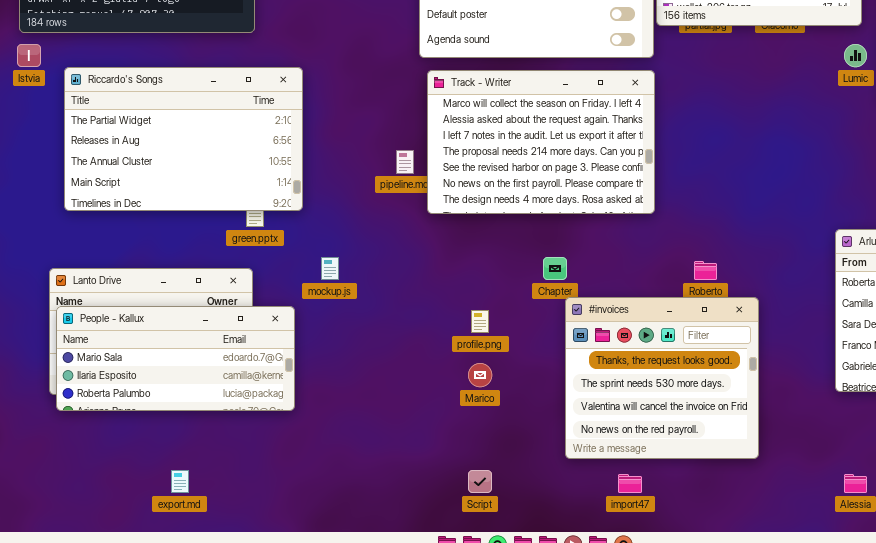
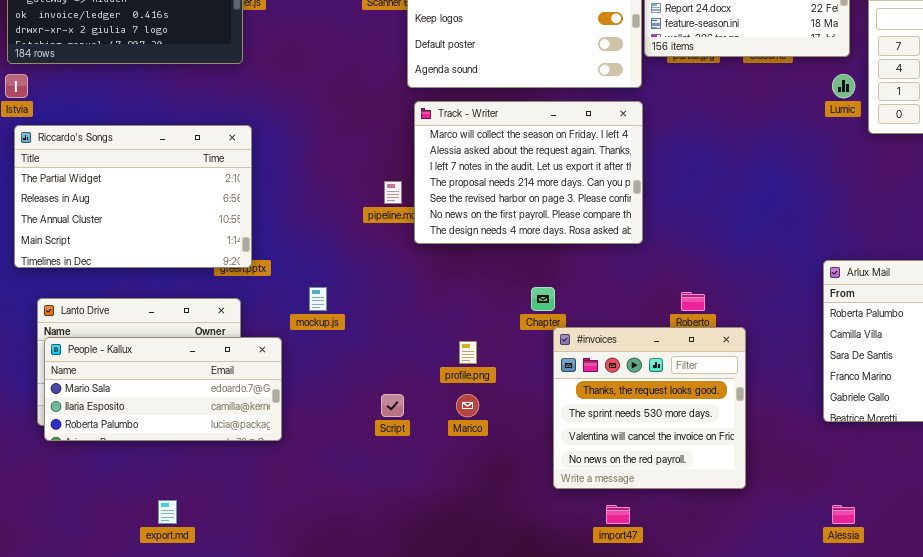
Riccardo's Songs: [64,67,303,211] -> [14,125,252,268], moved
Script: [468,470,492,493] -> [381,394,404,417], moved

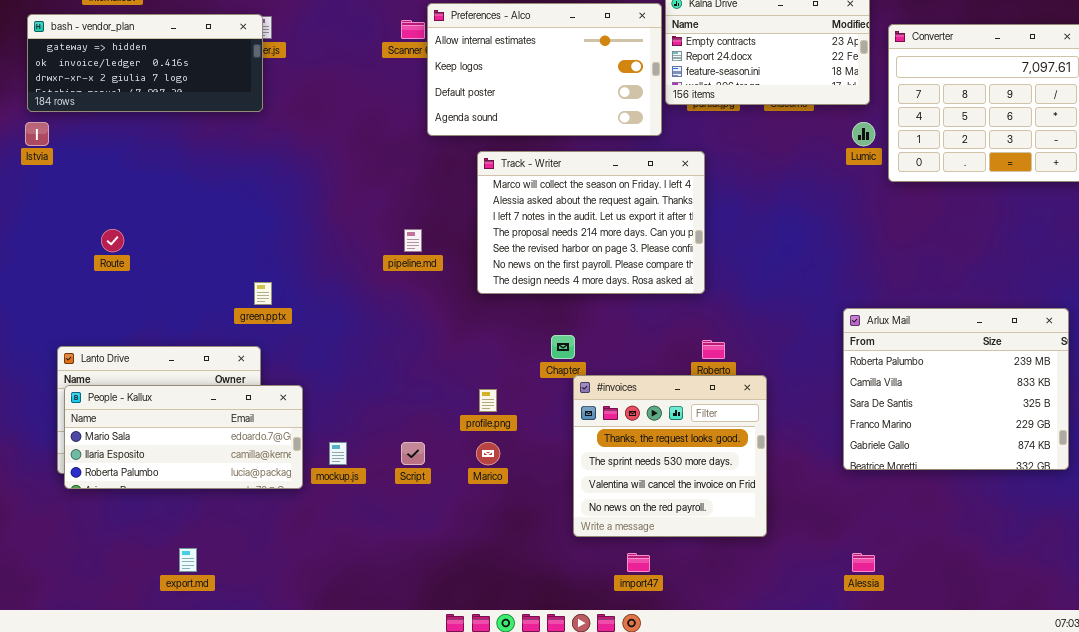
Track - Writer: [414,101,643,244] -> [477,151,705,294], moved
Riccardo's Songs: [14,125,252,268] -> none, closed
mockup.js: [309,287,327,311] -> [329,442,347,465], moved

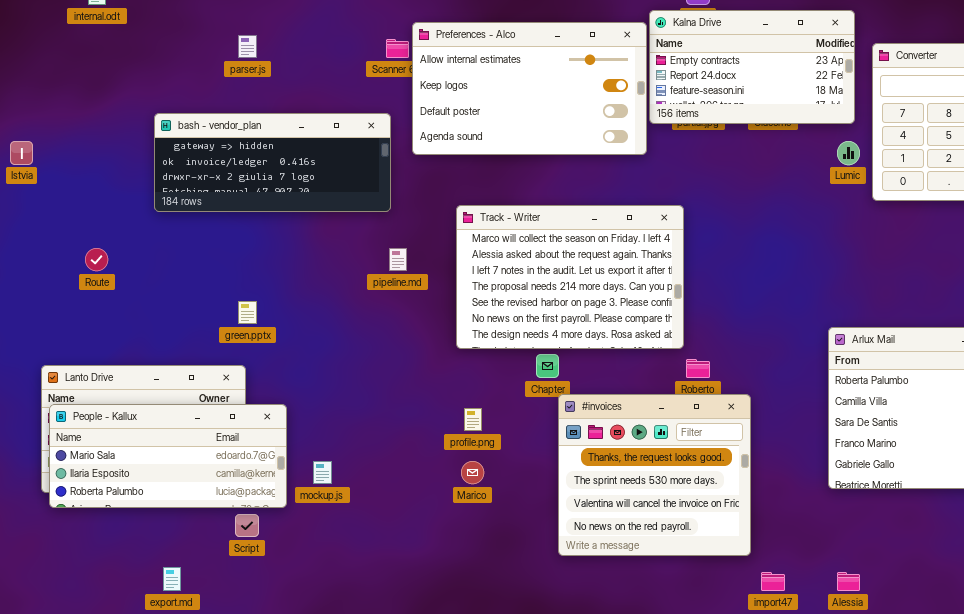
bash - vendor_plan: [27,14,263,112] -> [154,113,391,212], moved
Track - Writer: [477,151,705,294] -> [456,205,684,349], moved
Script: [401,442,425,465] -> [235,514,259,537], moved
import47: [627,553,650,572] -> [761,572,785,591], moved

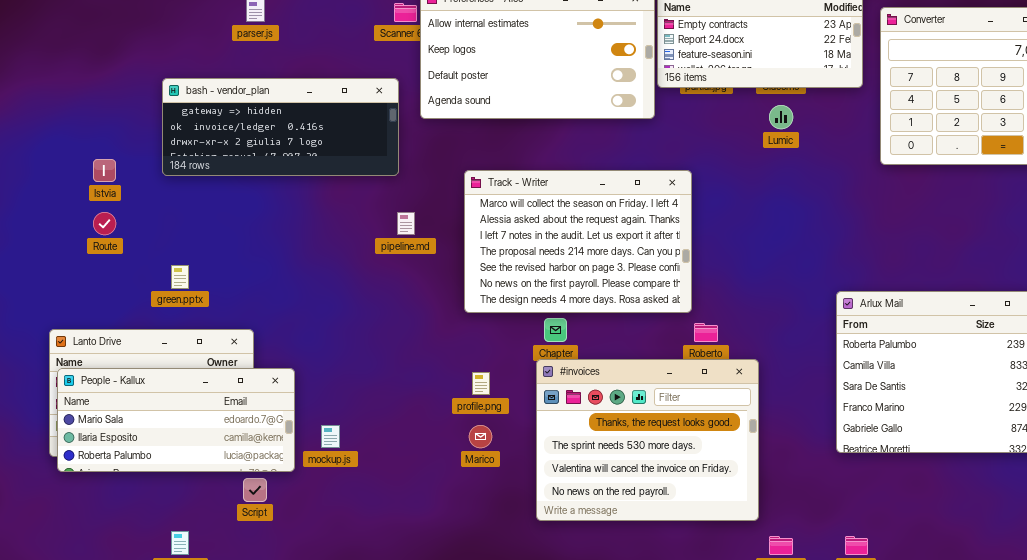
Istvia: [10,141,33,165] -> [93,159,116,182], moved
Lumic: [837,141,860,165] -> [769,105,793,129], moved
green.pptx: [238,301,257,324] -> [171,265,189,289], moved
#invoices: [558,394,751,556] -> [536,359,759,521], resized

